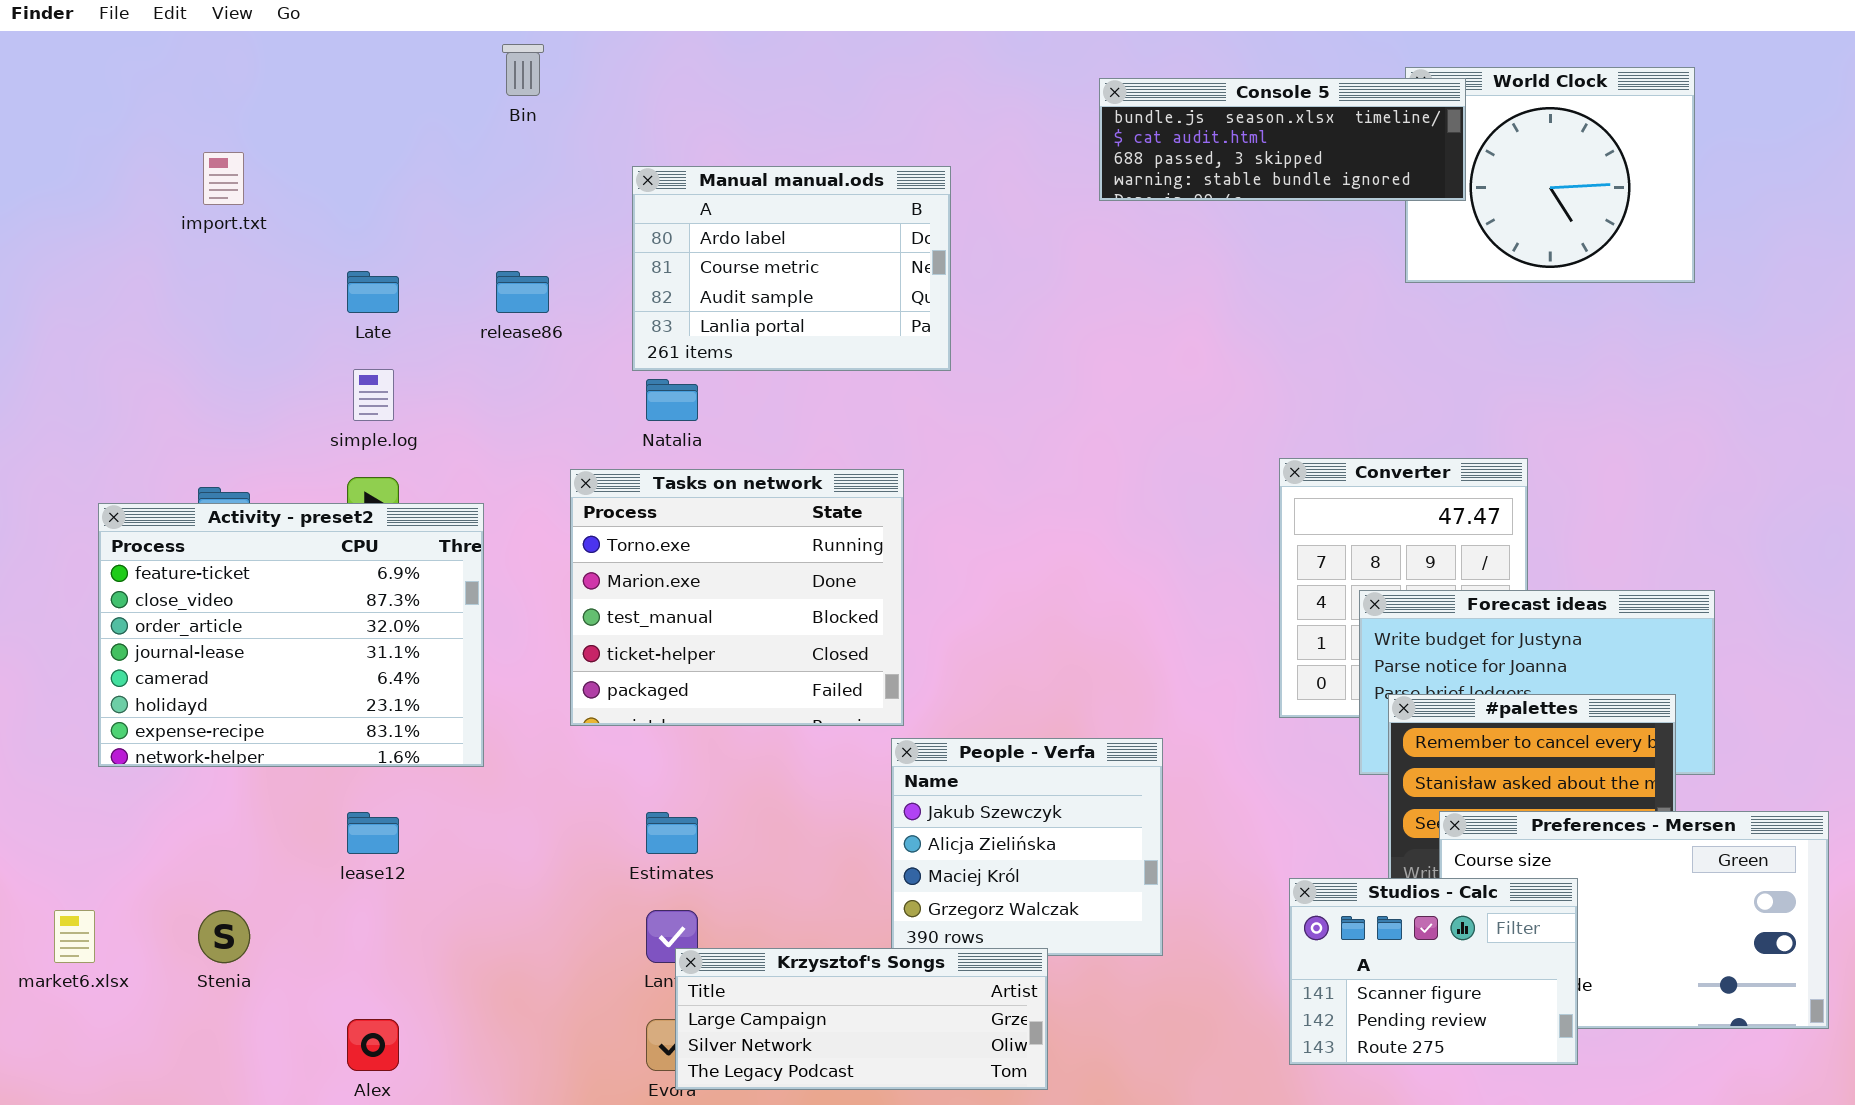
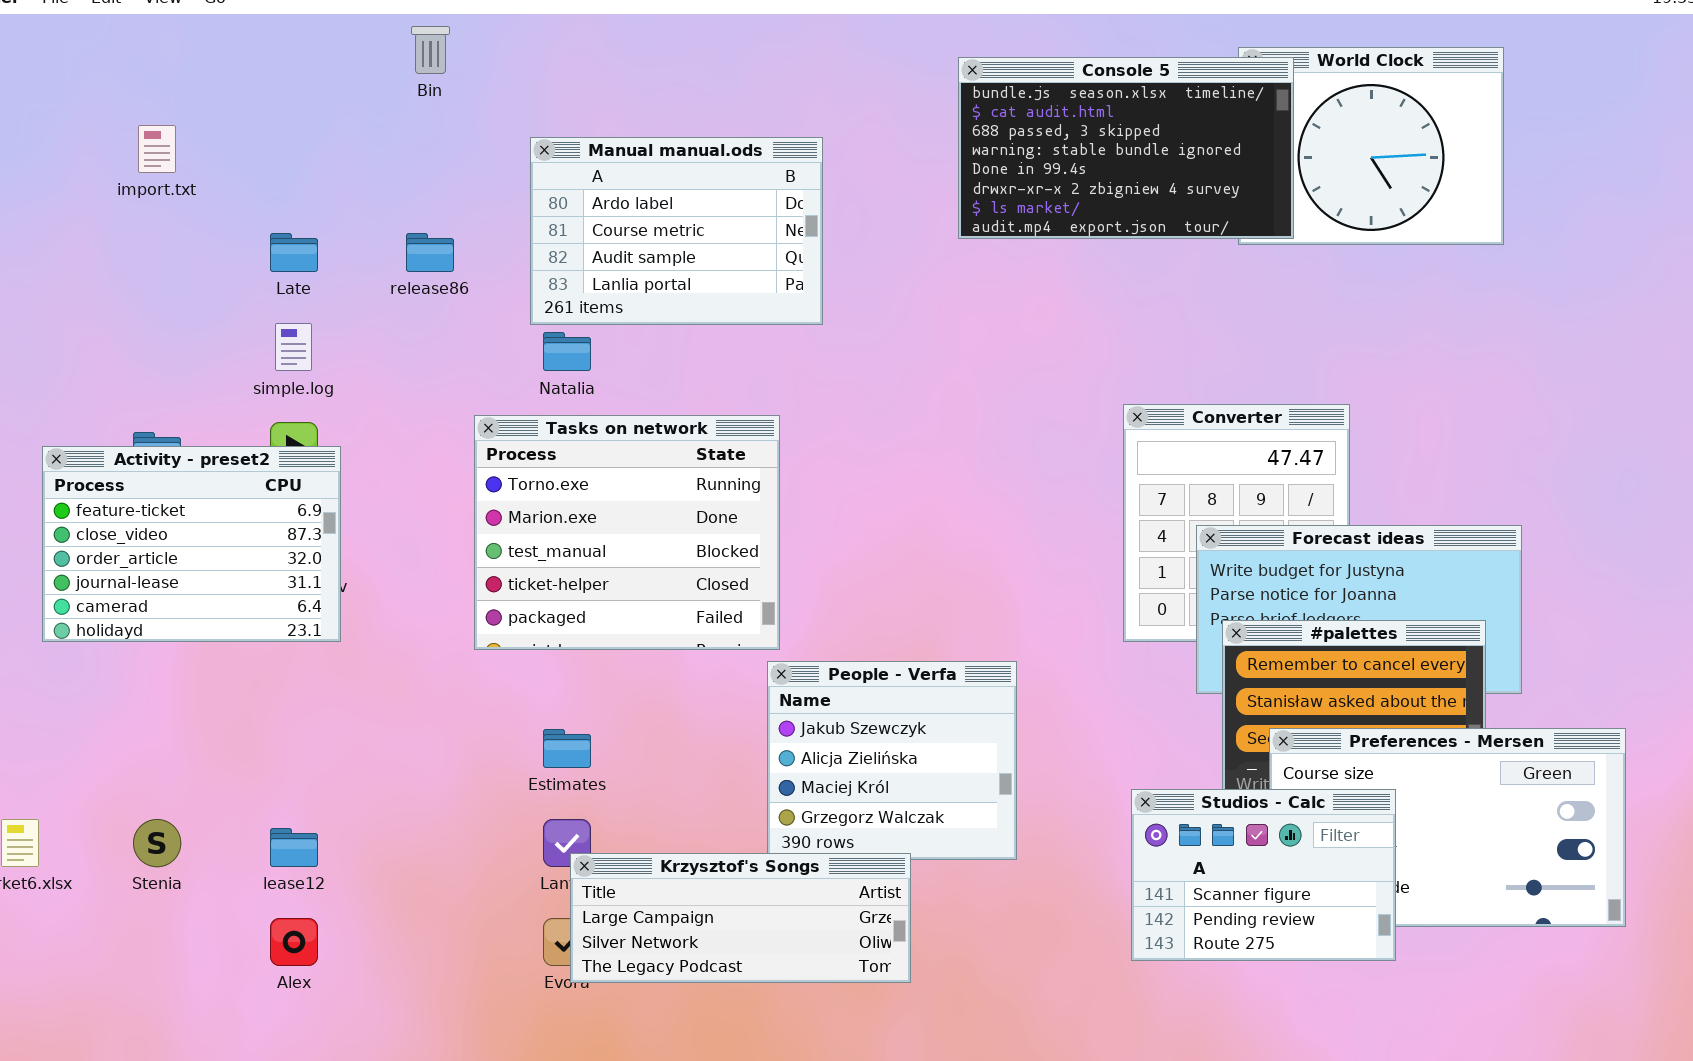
Console 5: [1099,78,1466,201] -> [958,57,1294,239], resized
Activity - preset2: [98,503,484,767] -> [42,446,341,642], resized
lease12: [347,812,399,854] -> [270,828,318,867], moved

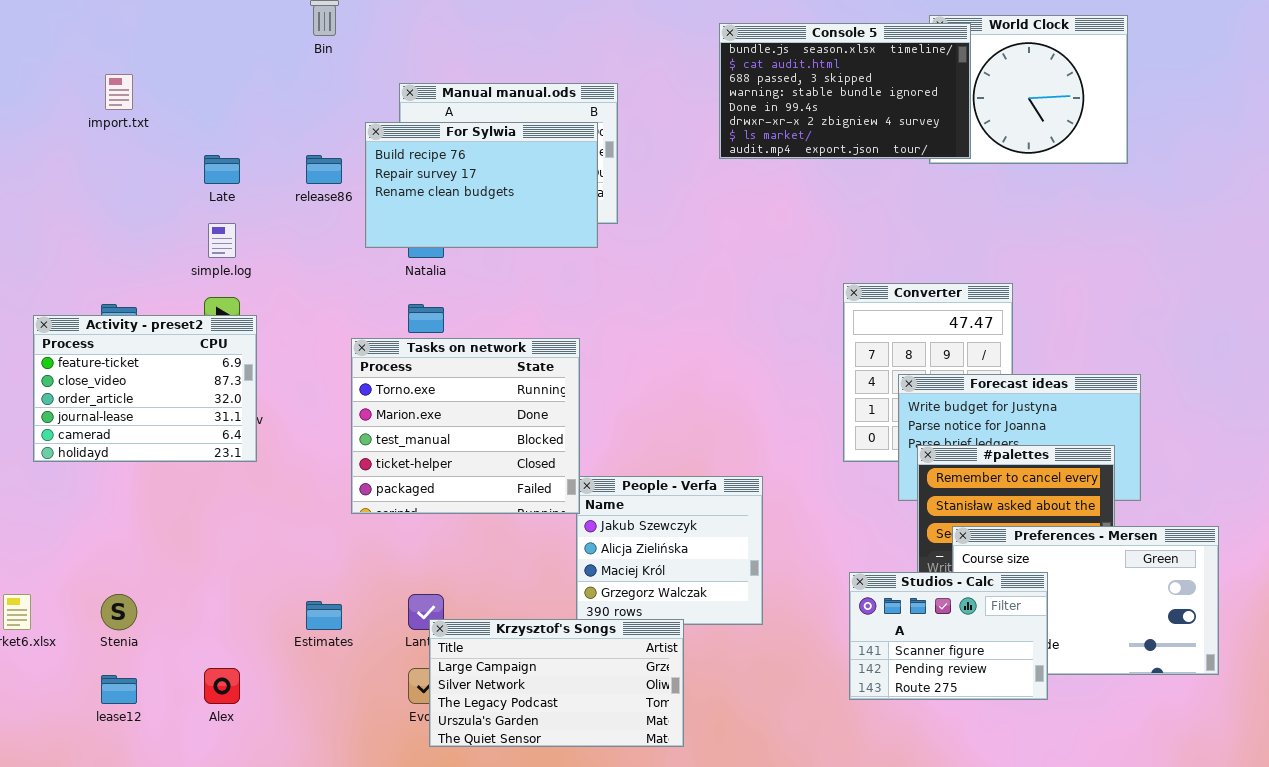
For Sylwia: none -> [365,122,598,248], opened
Tasks on network: [474,415,780,650] -> [351,338,580,514], moved
Estimates: [543,729,591,768] -> [306,601,342,630], moved
lease12: [270,828,318,867] -> [101,675,137,704], moved
Krzysztof's Songs: [570,853,911,983] -> [429,619,684,747], resized

